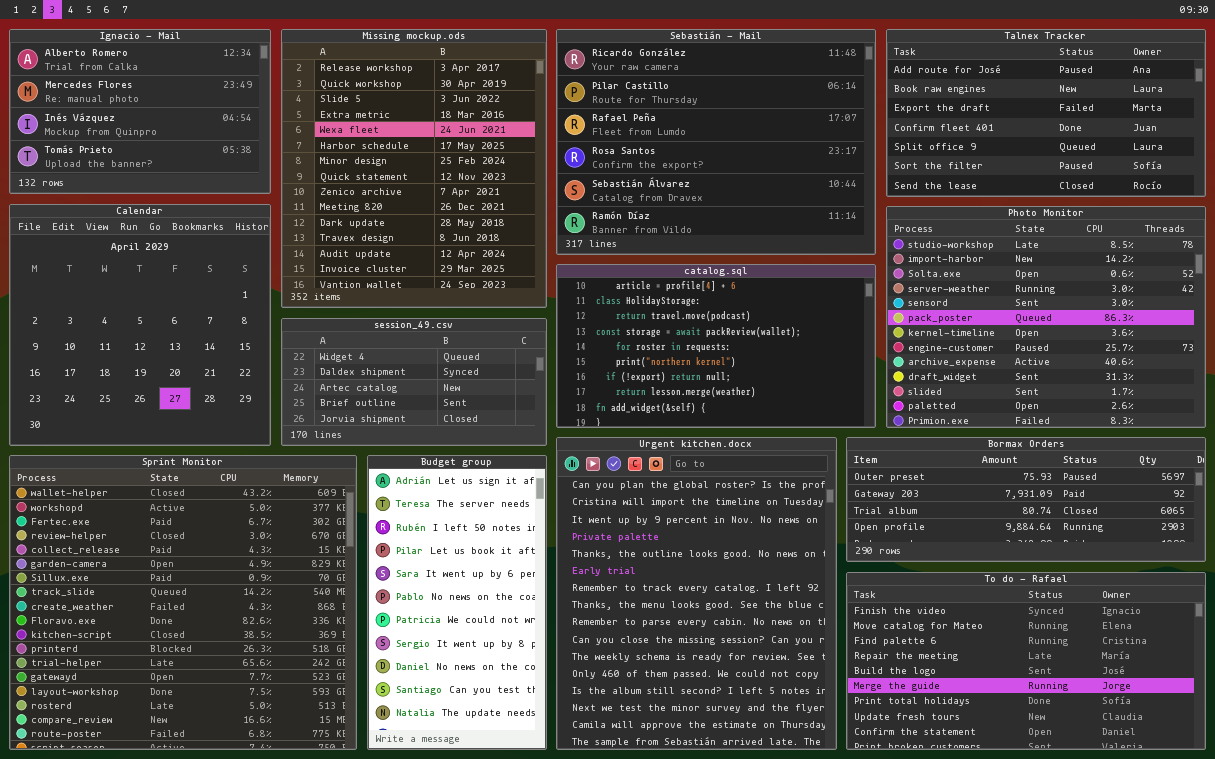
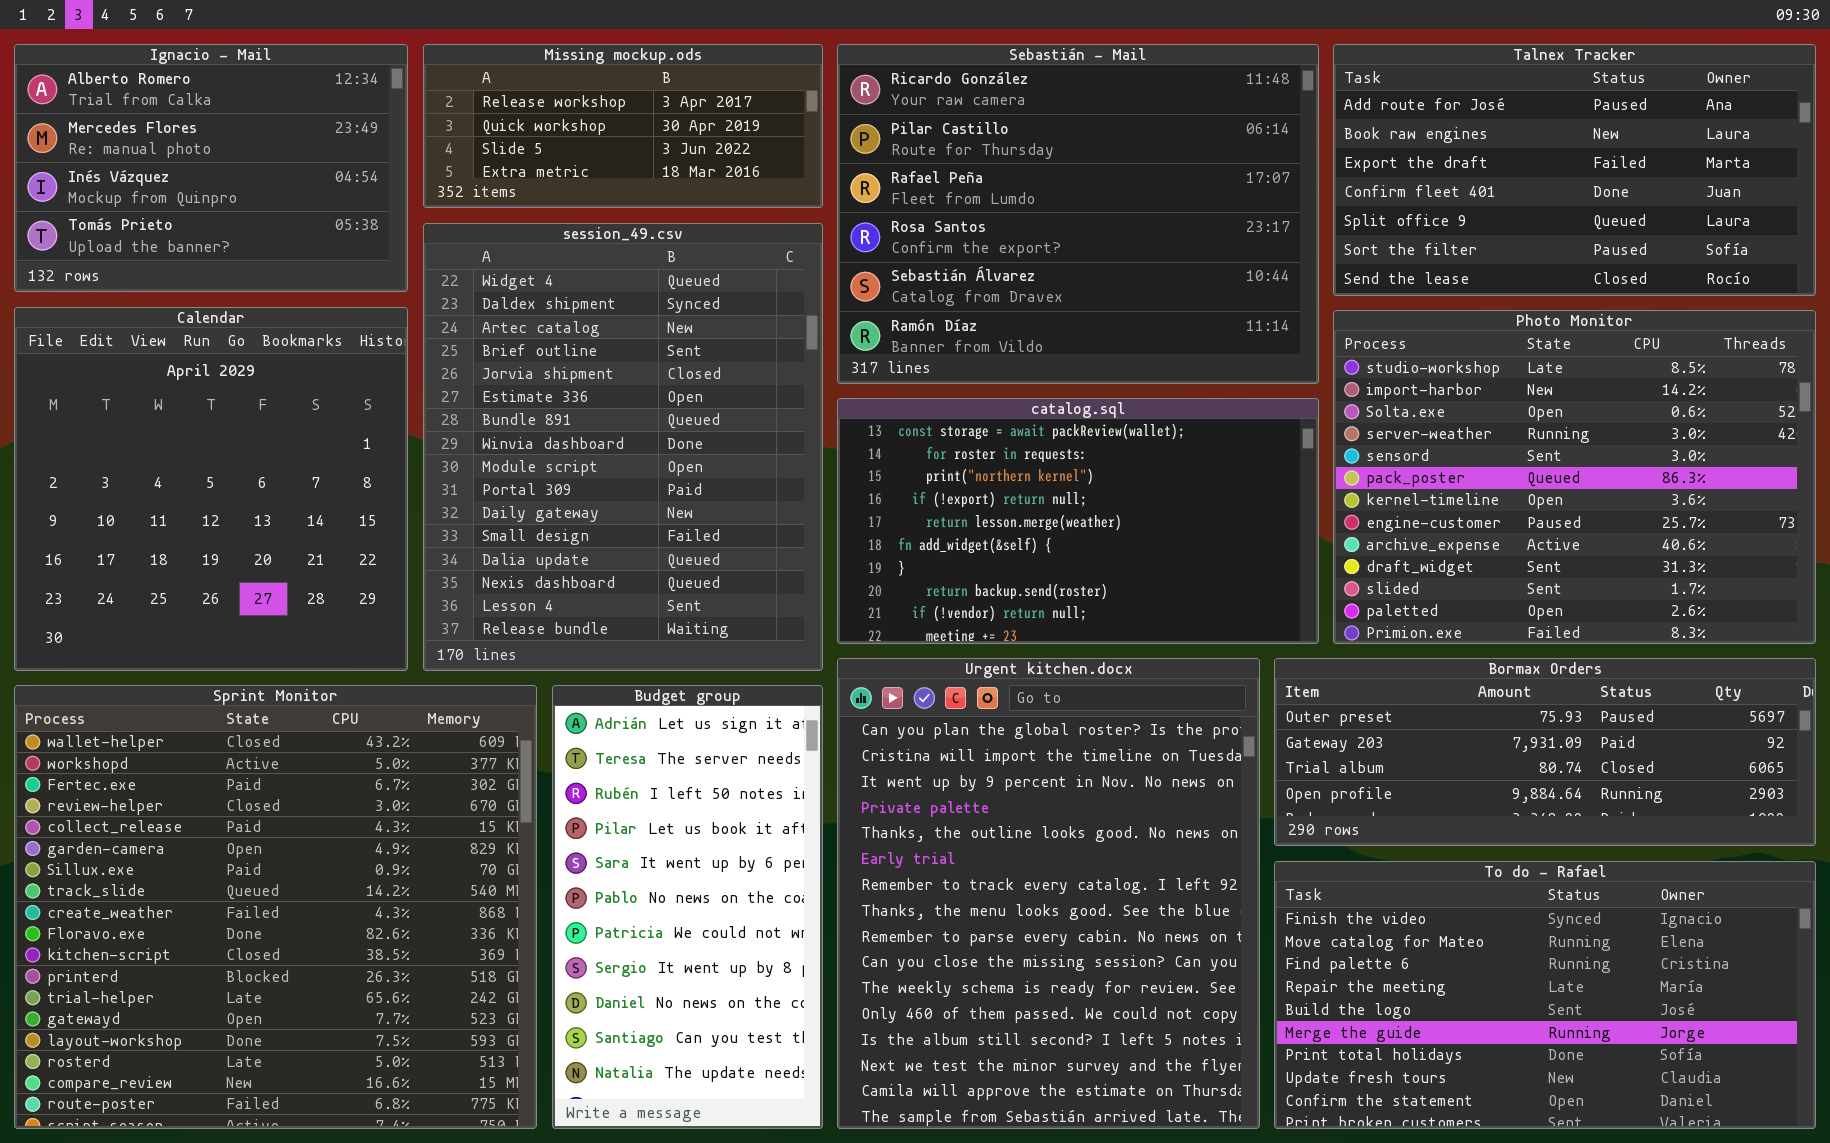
Missing mockup.ods: [281,29,547,308] -> [423,44,823,208], resized
catalog.sql: [556,264,876,428] -> [837,398,1319,644], scrolled down 3 rows
session_49.csv: [281,318,547,446] -> [423,223,823,671], resized

